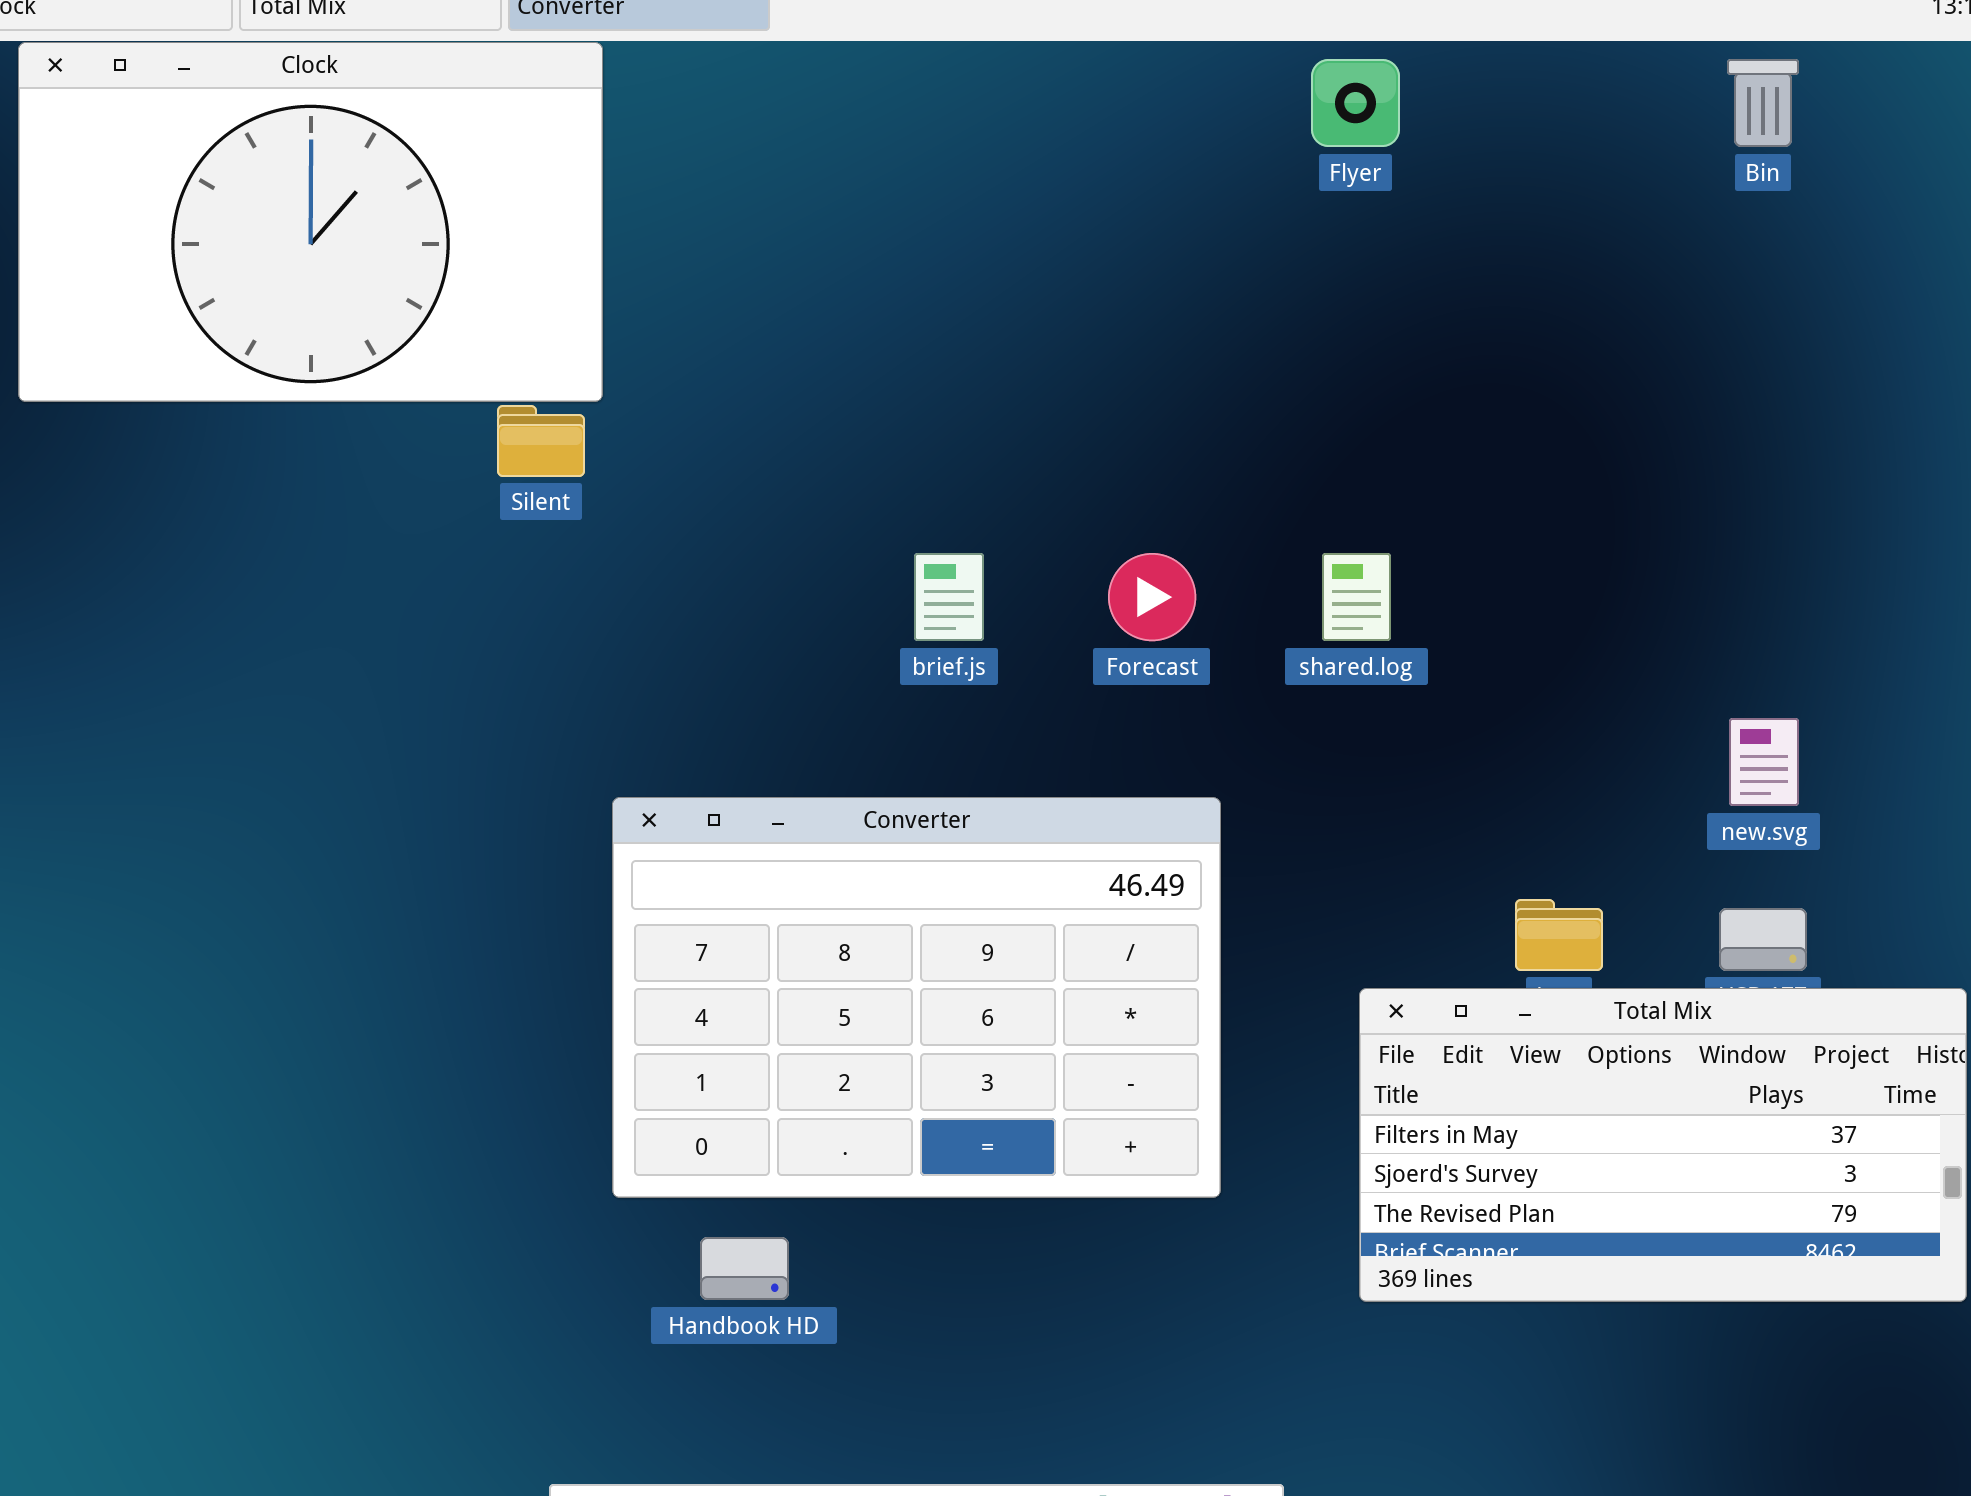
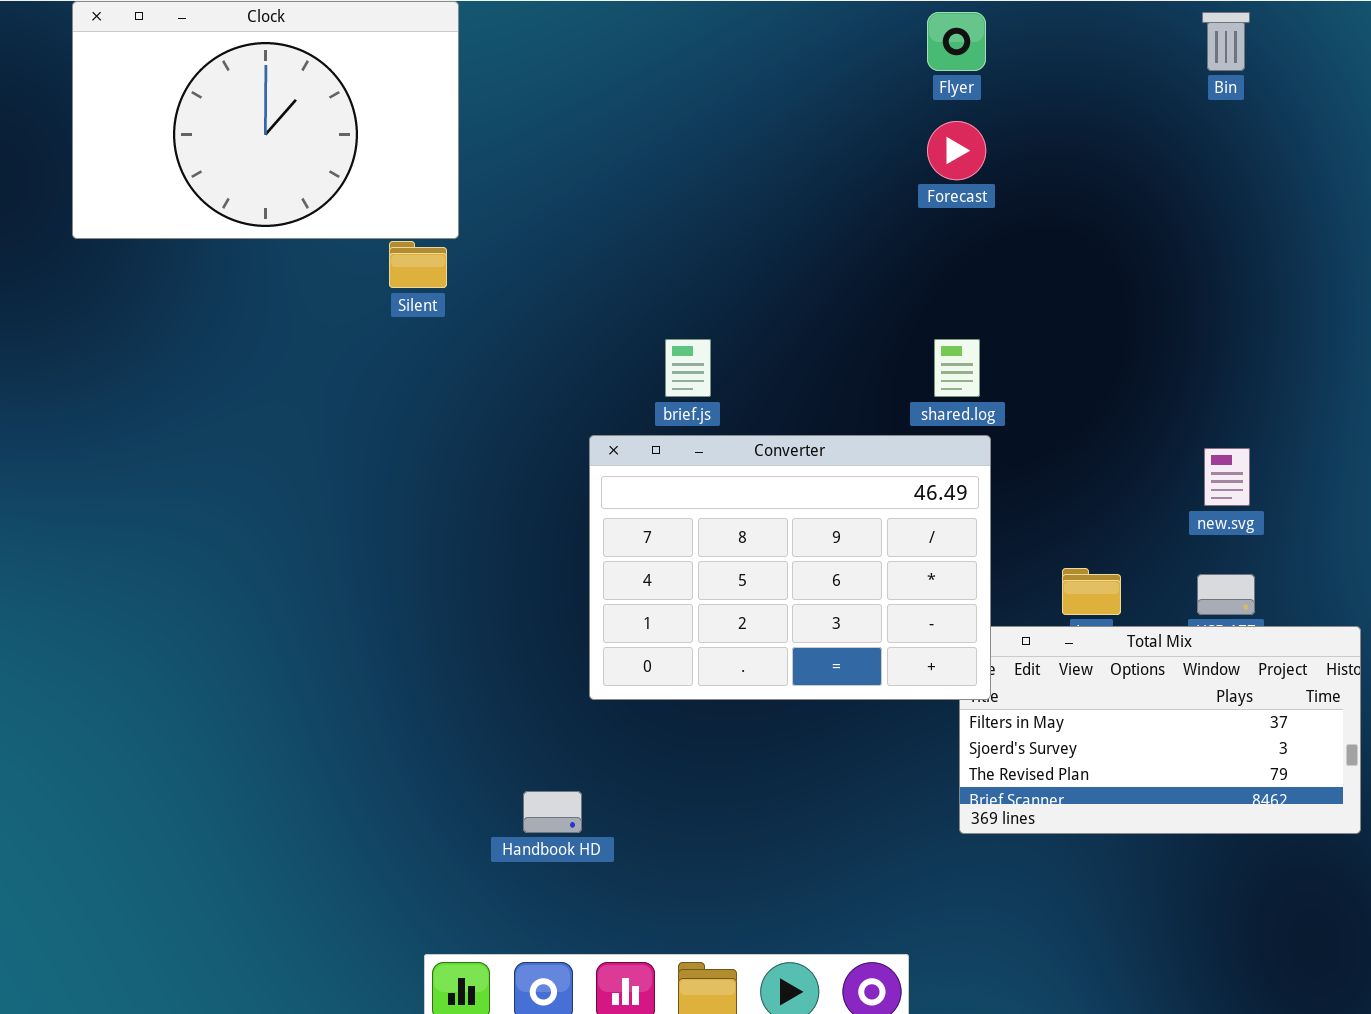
Forecast: [1108,553,1196,641] -> [927,121,986,180], moved
Converter: [612,797,1221,1198] -> [589,435,991,700], moved

